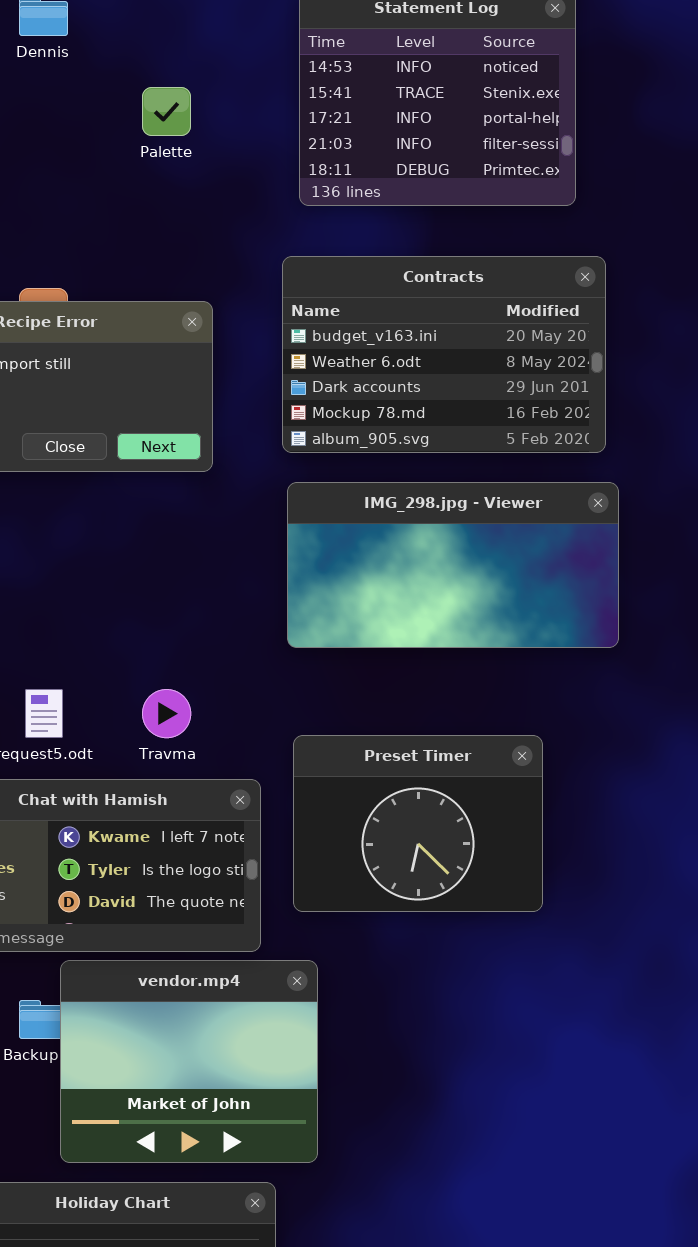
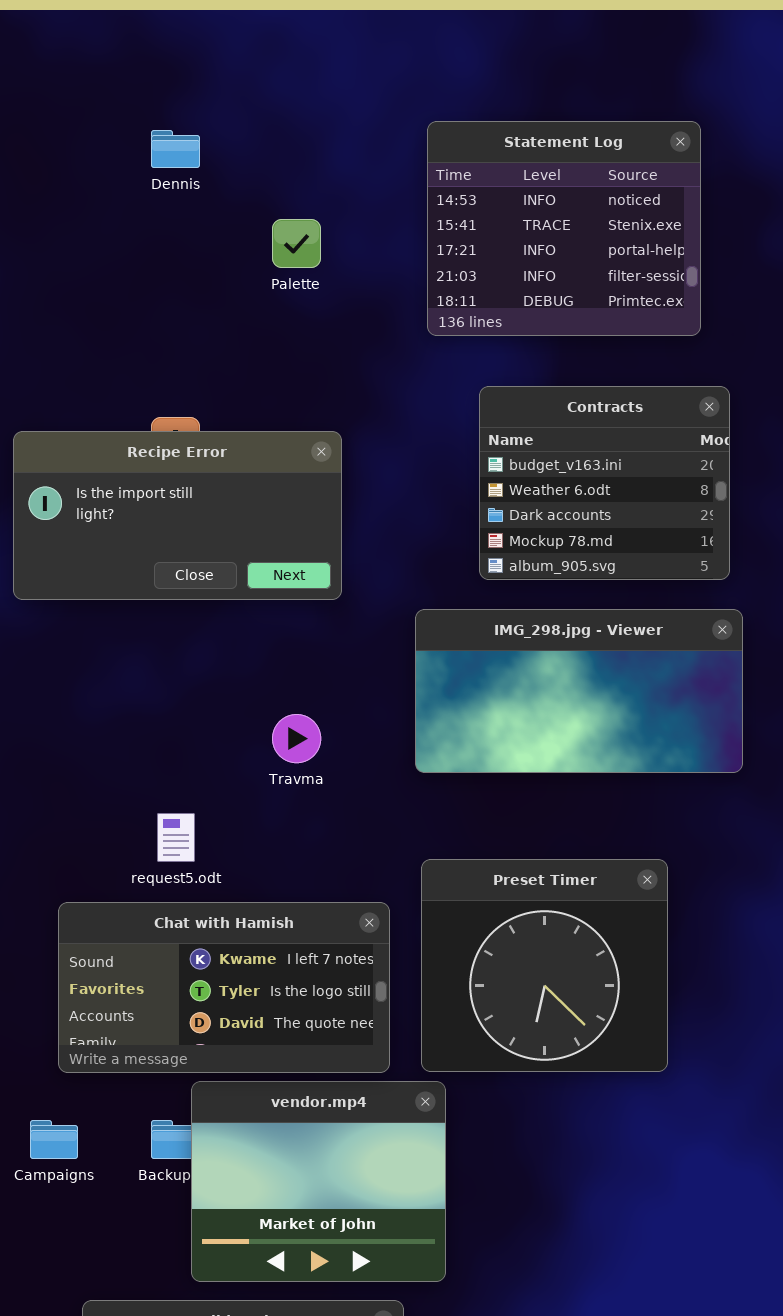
Contracts: [282,256,606,453] -> [479,386,730,580], resized
Travma: [142,689,191,738] -> [272,714,321,763], moved
Preset Timer: [293,735,543,912] -> [421,859,668,1072], resized

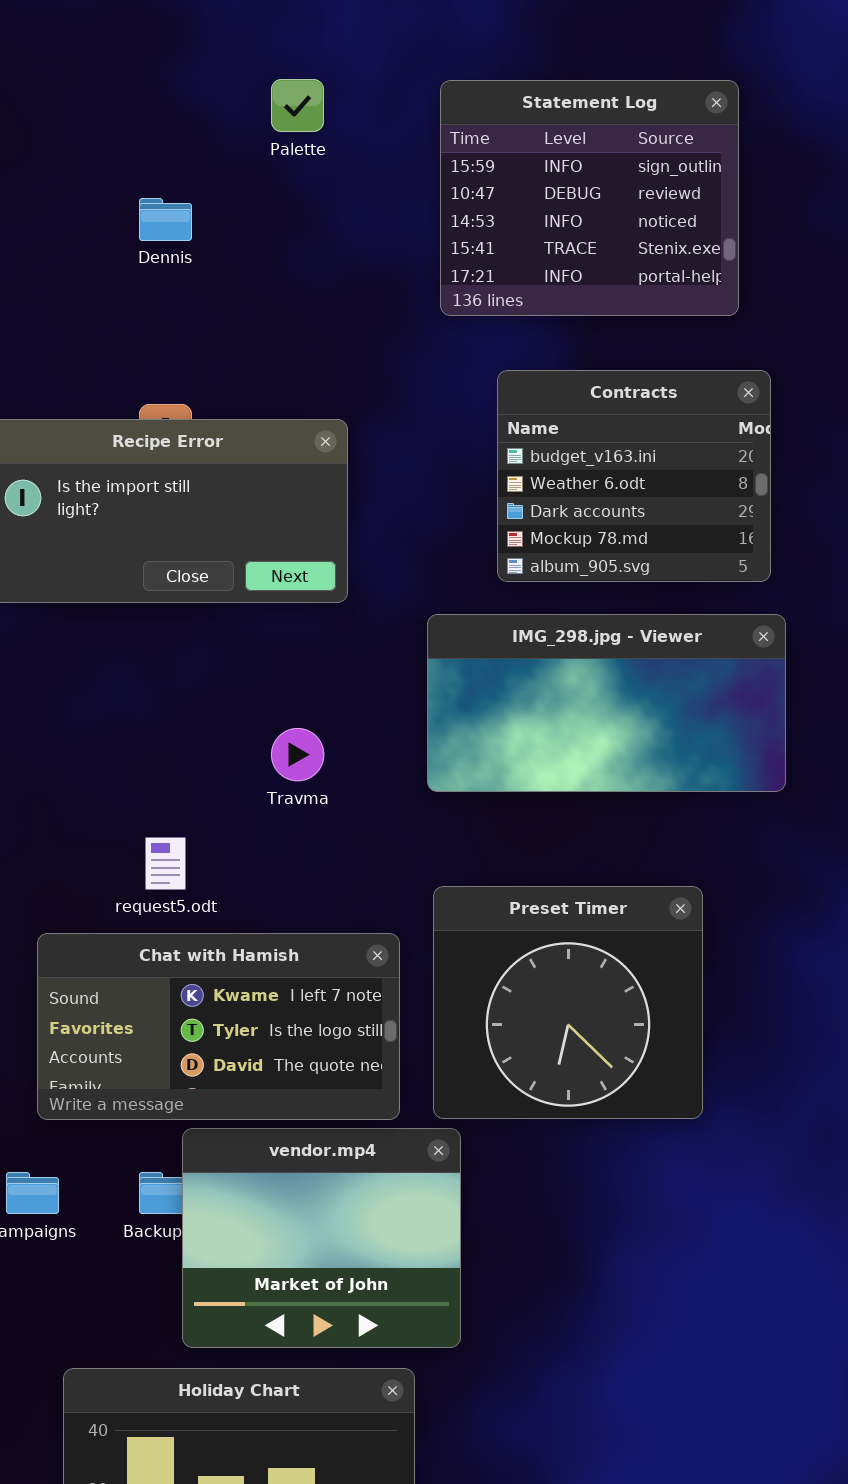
Statement Log: [427,121,701,336] -> [440,80,739,316], scrolled up 2 rows
Dennis: [151,130,200,168] -> [139,198,192,241], moved
Palette: [272,219,321,268] -> [271,79,324,132], moved

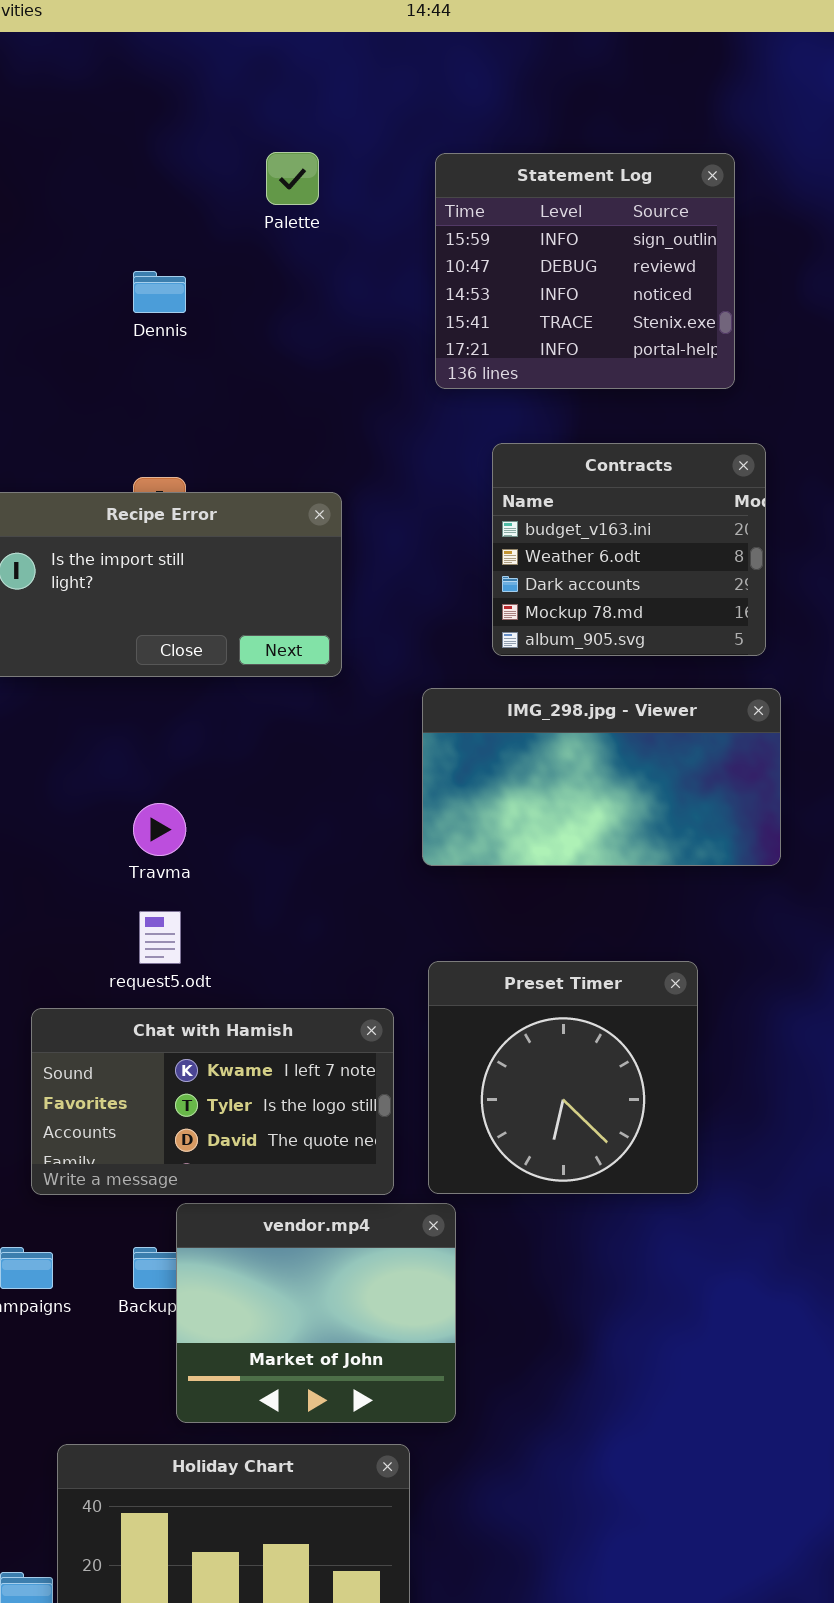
Travma: [271,728,324,781] -> [133,803,186,856], moved

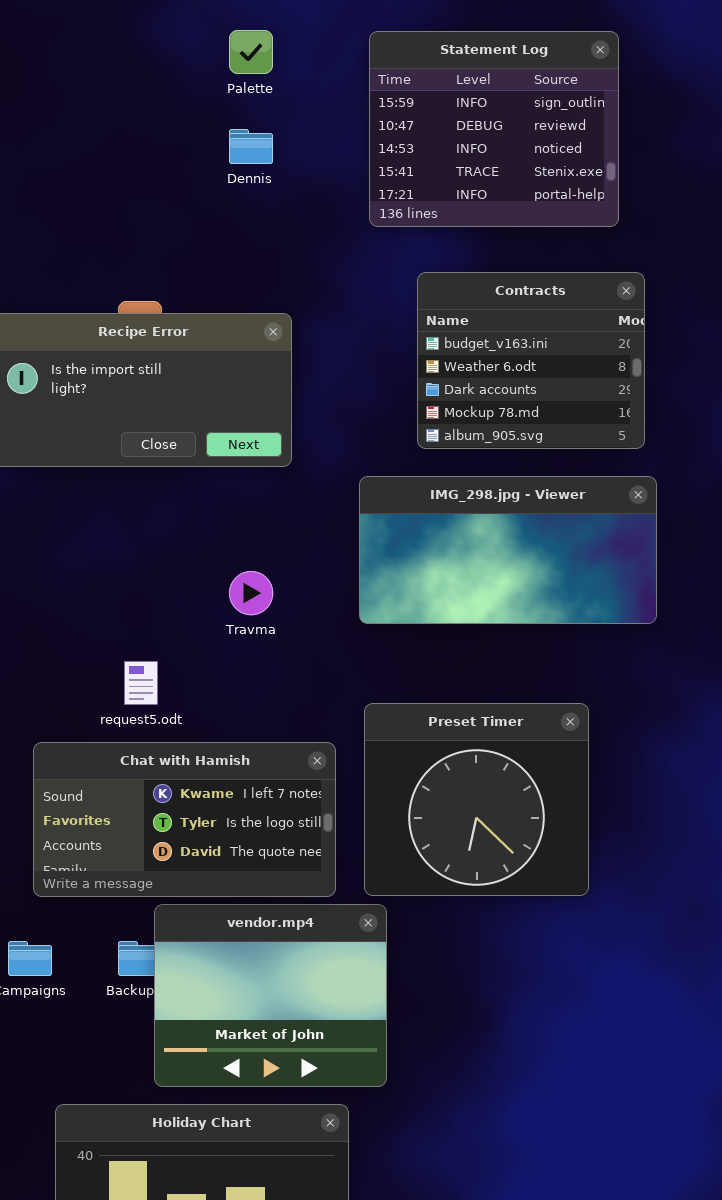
Dennis: [133,271,186,313] -> [229,129,273,164], moved
Travma: [133,803,186,856] -> [229,571,273,615], moved

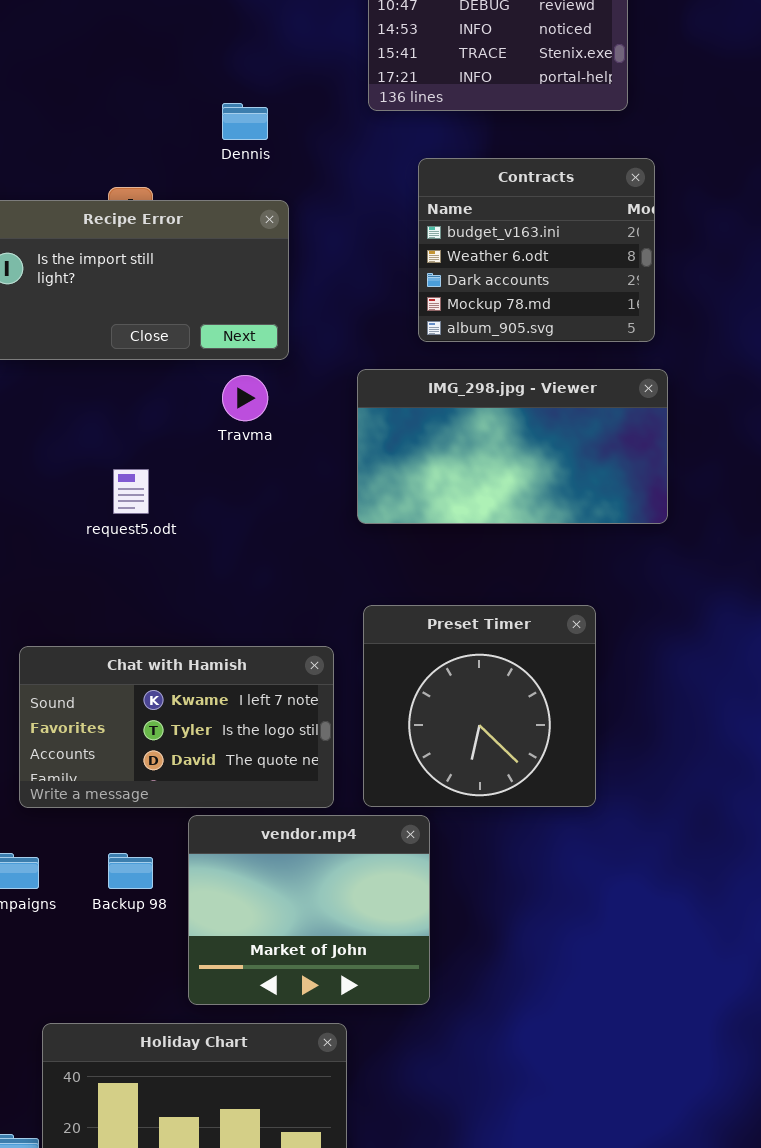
Dennis: [229,129,273,164] -> [222,103,268,140], moved
Travma: [229,571,273,615] -> [222,375,268,421], moved
request5.odt: [124,661,158,705] -> [113,469,149,514], moved
vendor.mp4: [154,904,387,1087] -> [188,815,430,1005], moved

